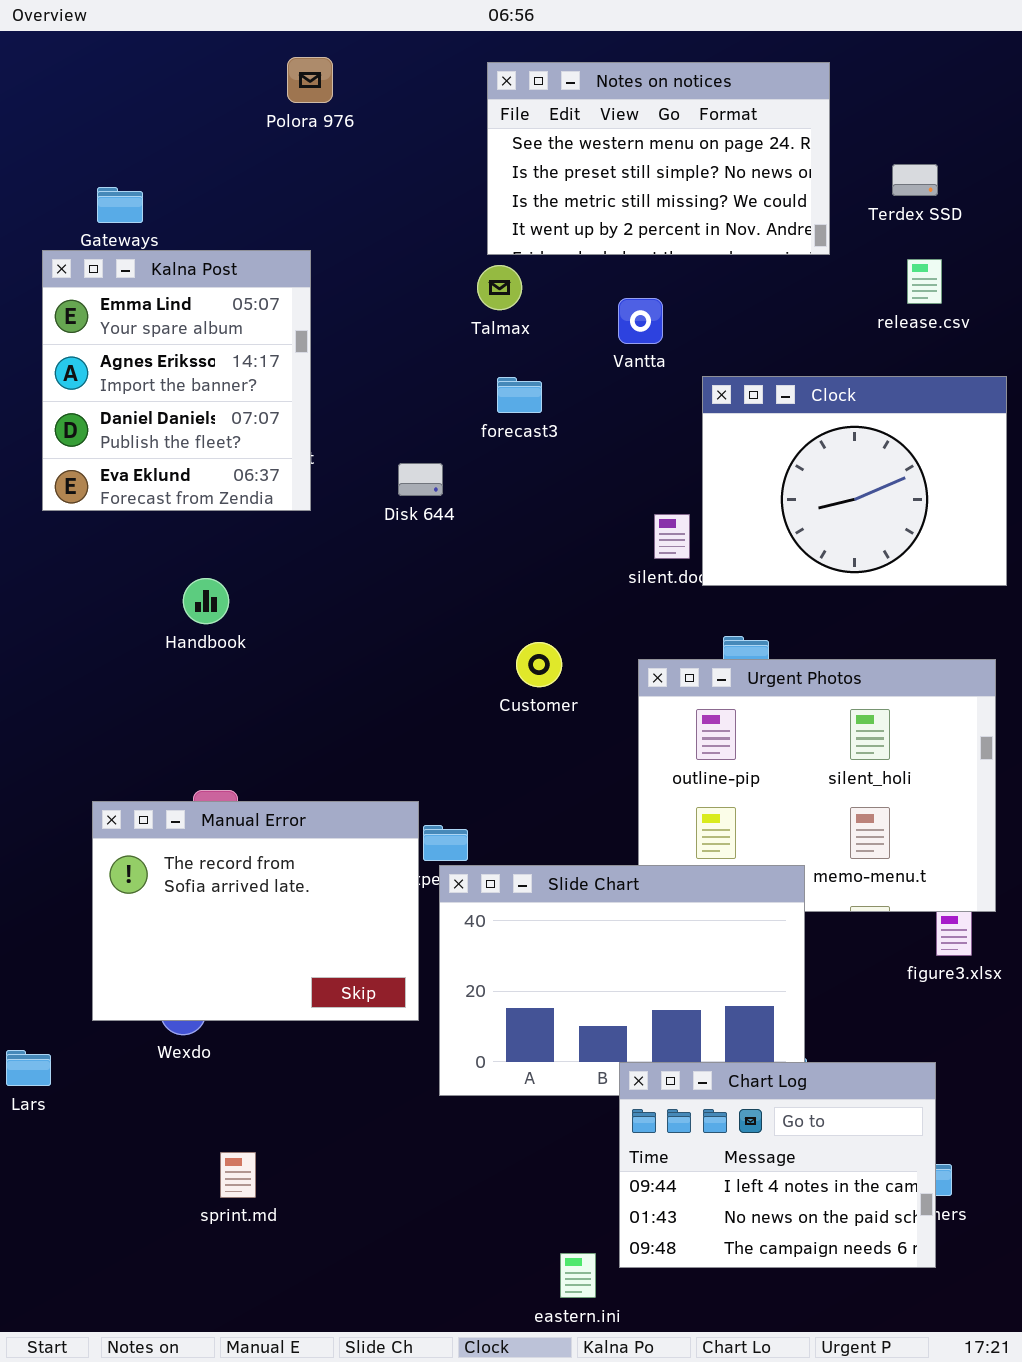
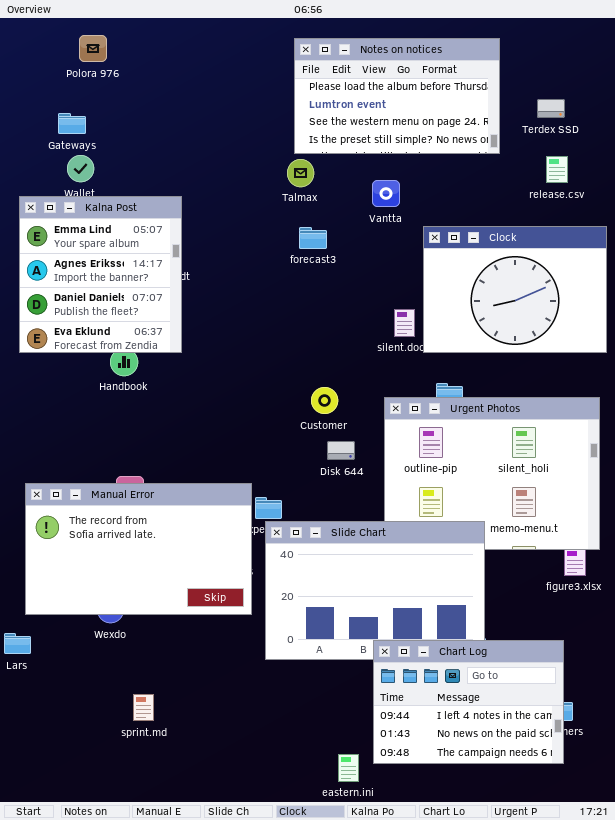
Polora 976: [287,57,333,103] -> [79,35,107,62], moved
Notes on notices: [487,62,830,255] -> [294,38,500,154], scrolled up 2 rows
Kalna Post: [42,250,311,511] -> [19,196,182,353], moved
Disk 644: [398,463,443,496] -> [327,441,355,460], moved
Manual Error: [92,801,419,1021] -> [25,483,252,615], resized

